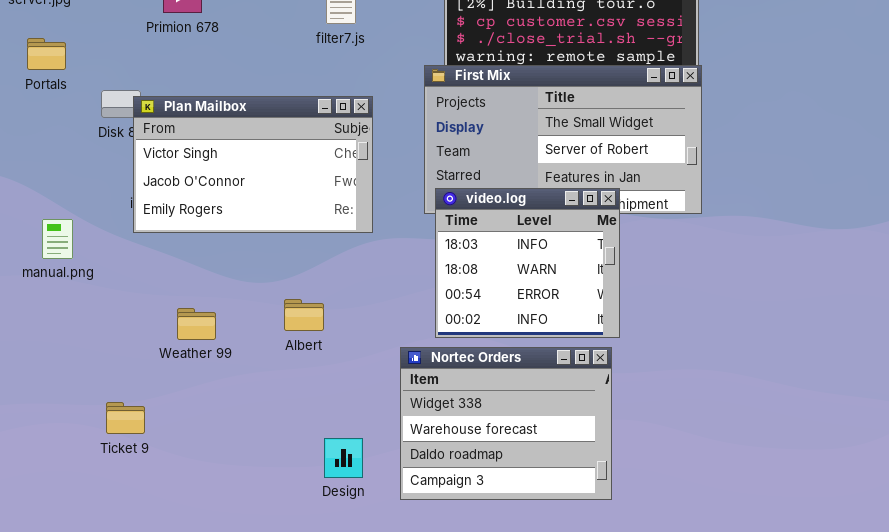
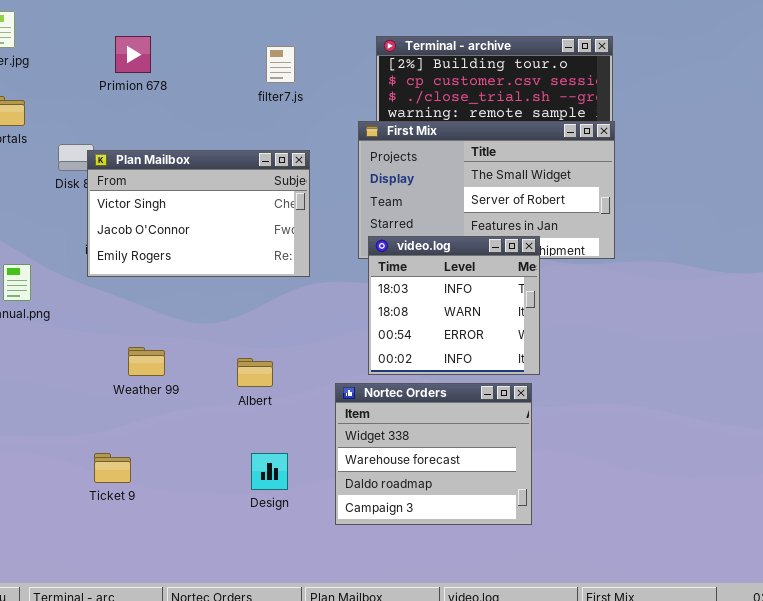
Albert: [284,299,324,331] -> [237,358,273,387], moved
Ticket 9: [106,402,145,434] -> [94,453,131,483], moved
Design: [324,438,363,478] -> [251,453,288,490], moved

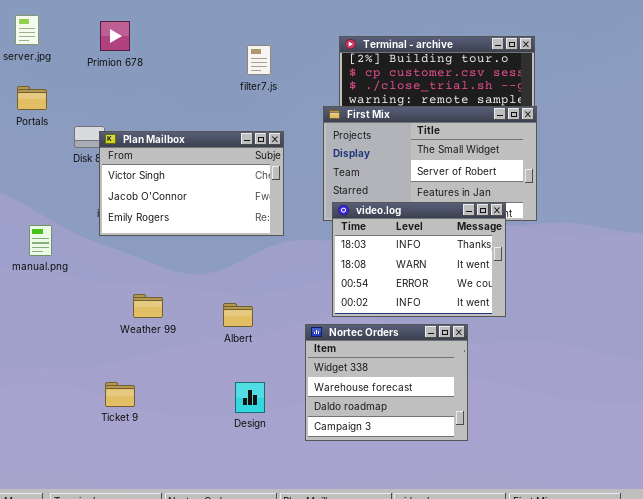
Primion 678: [115,36,151,73] -> [100,21,130,51], moved
video.log: [368,236,540,375] -> [332,202,506,317], resized

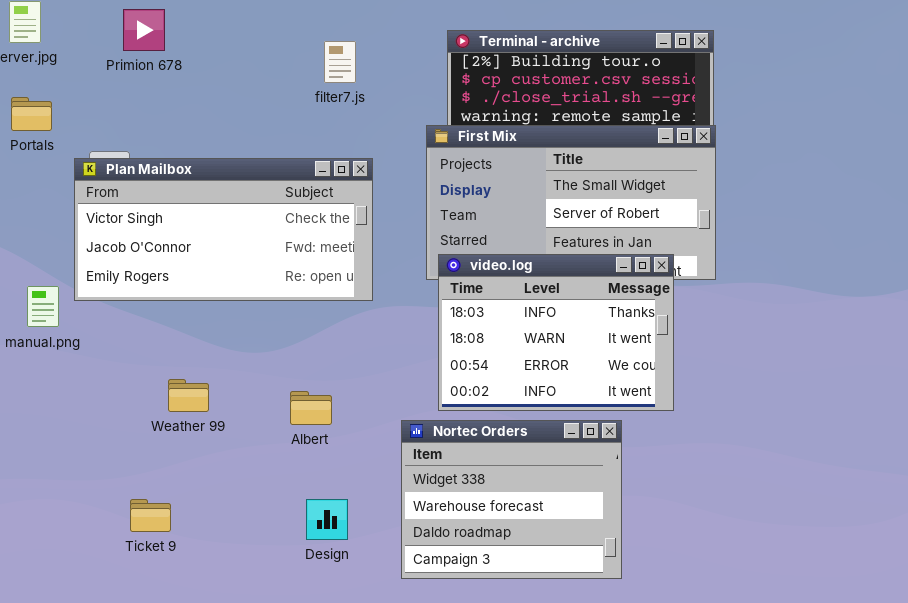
Plan Mailbox: [99,131,284,236] -> [74,158,373,301], resized

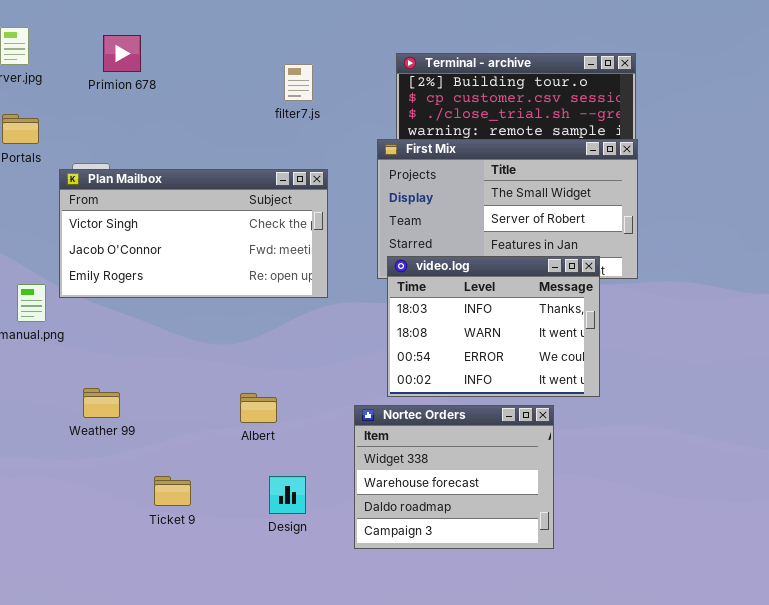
Weather 99: [168,379,209,412] -> [83,388,120,418], moved
Albert: [290,391,332,425] -> [240,393,277,423], moved
Ticket 9: [130,499,171,532] -> [154,476,191,506], moved

